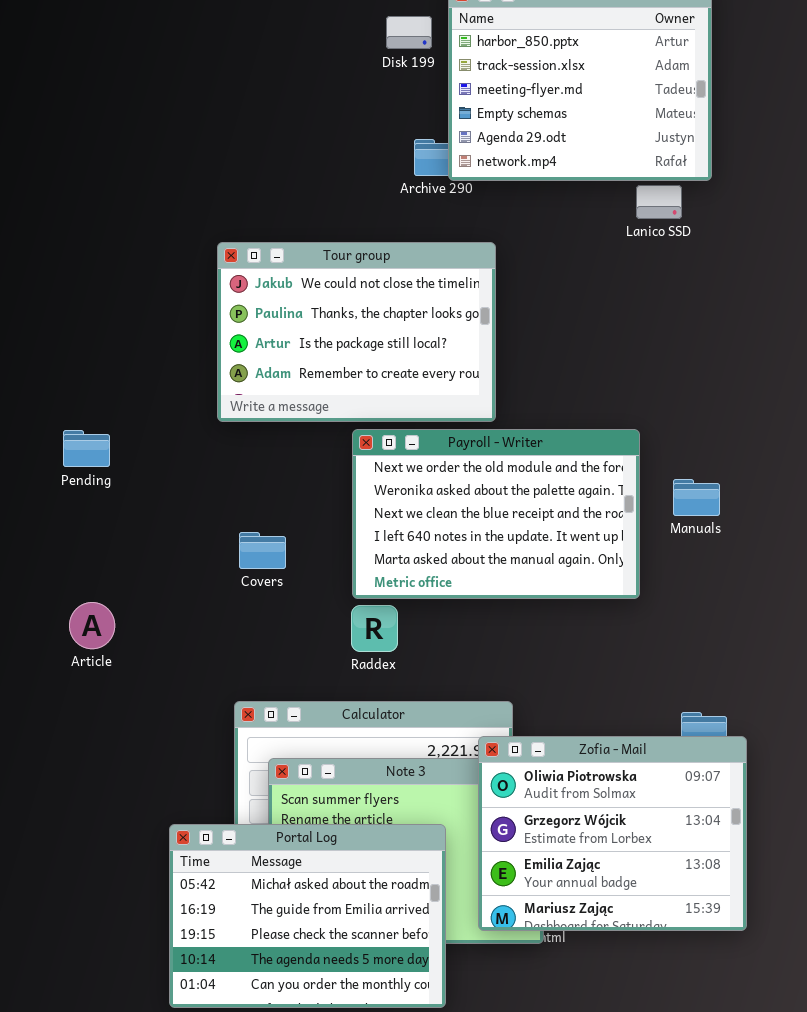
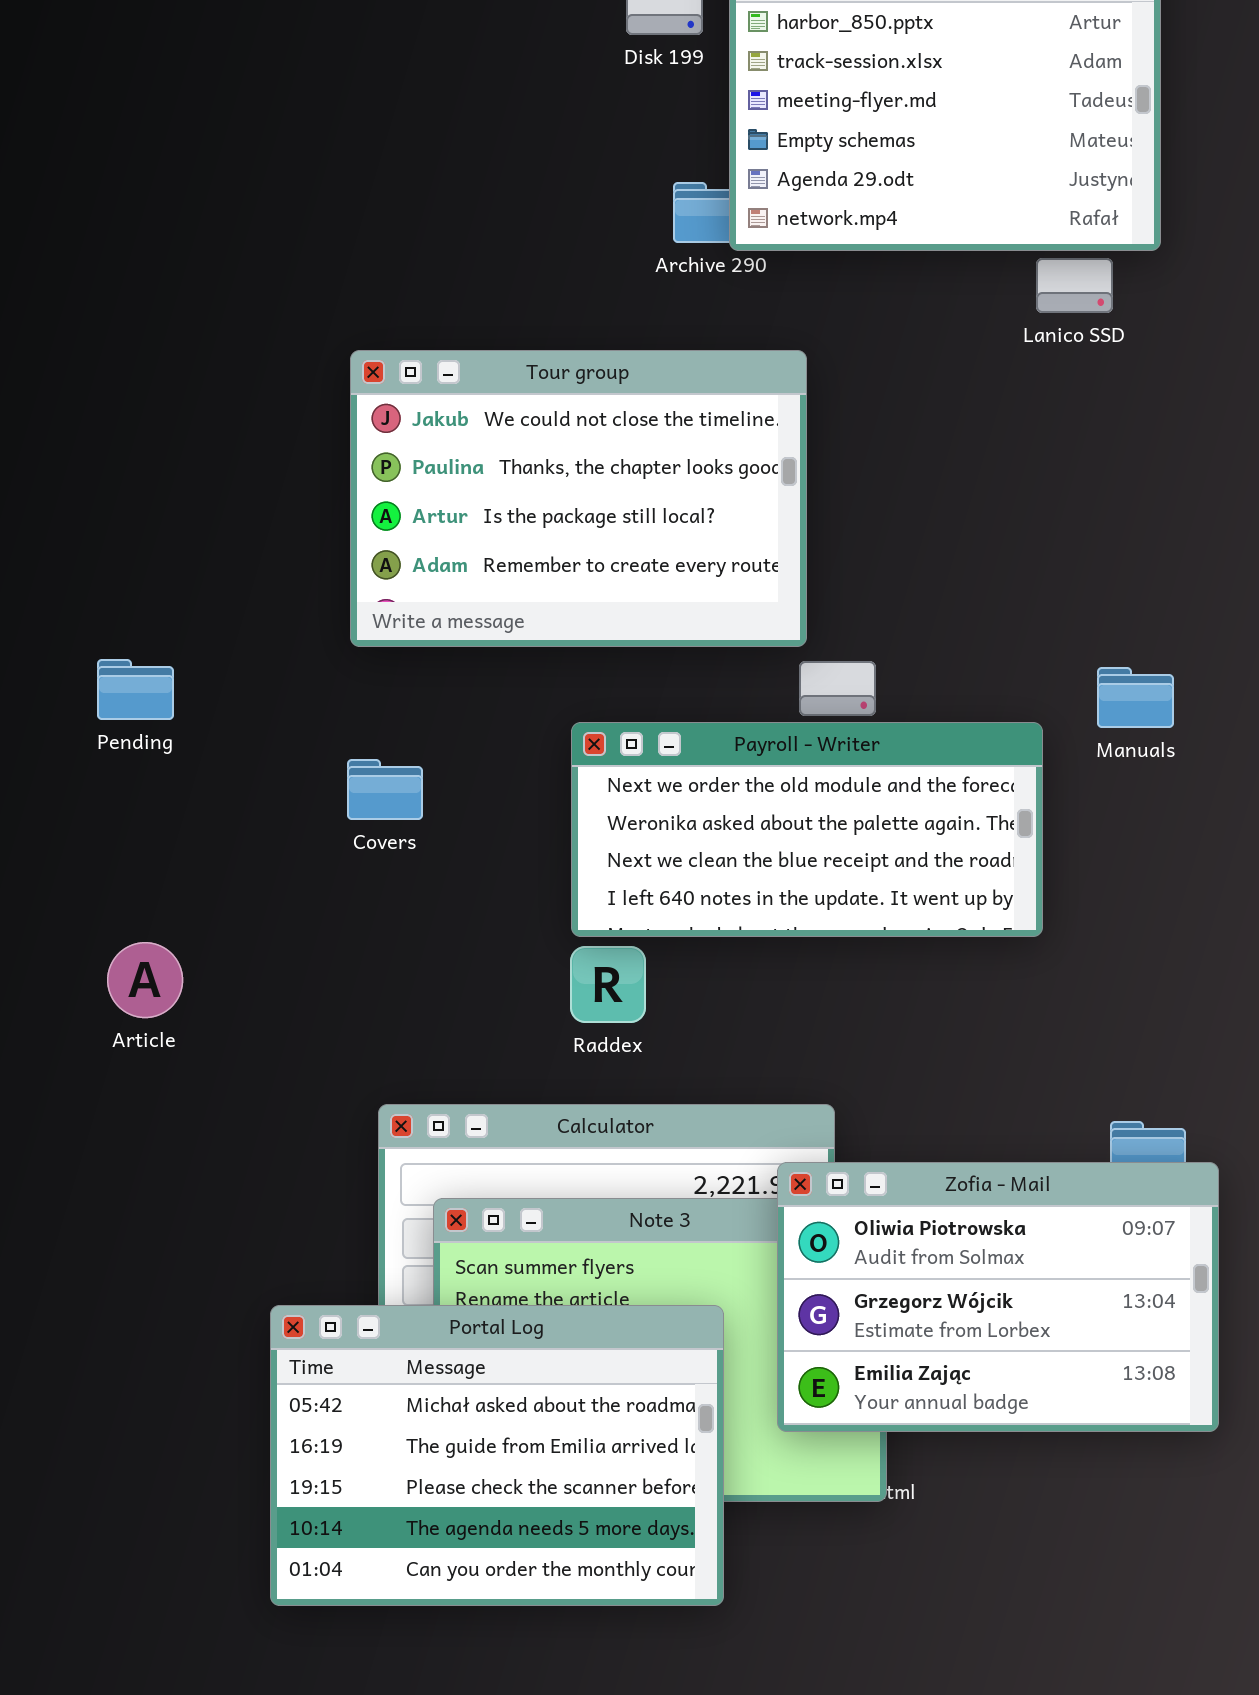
Payroll - Writer: [352,429,640,599] -> [571,722,1043,937], resized
Manuals: [673,479,720,516] -> [1097,667,1174,728], moved
Covers: [239,532,286,569] -> [347,759,423,820], moved
Zofia - Mail: [478,736,747,931] -> [777,1162,1219,1432], resized

